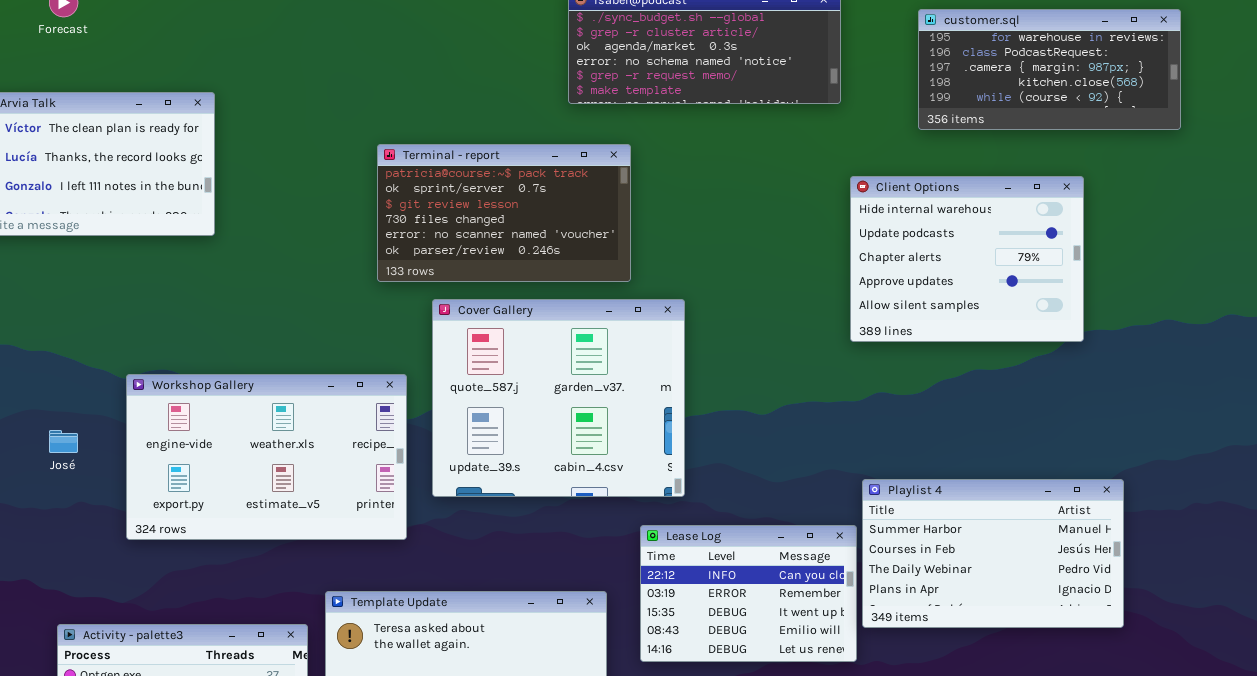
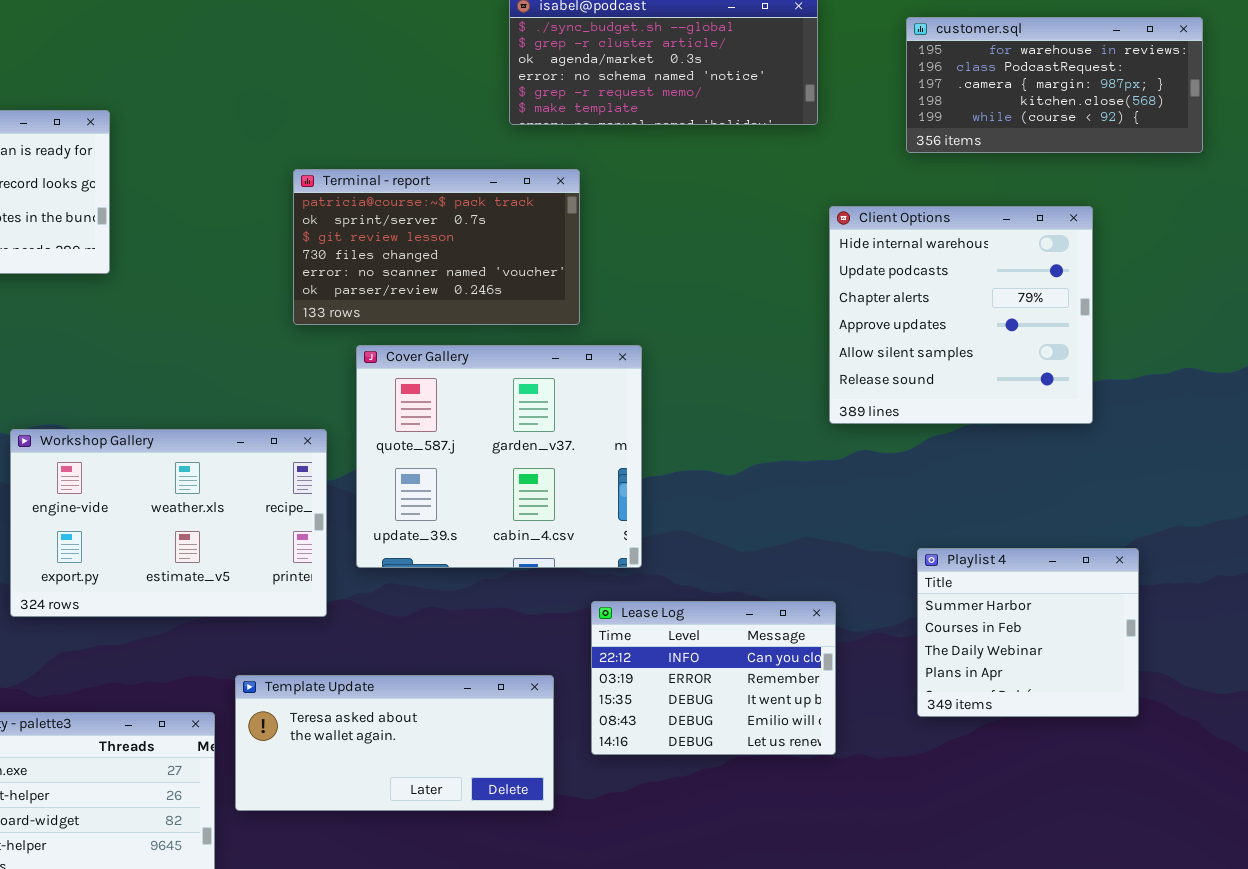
Client Options: [850,176,1084,342] -> [829,206,1093,424], resized
Playlist 4: [862,479,1124,628] -> [917,548,1139,717], resized

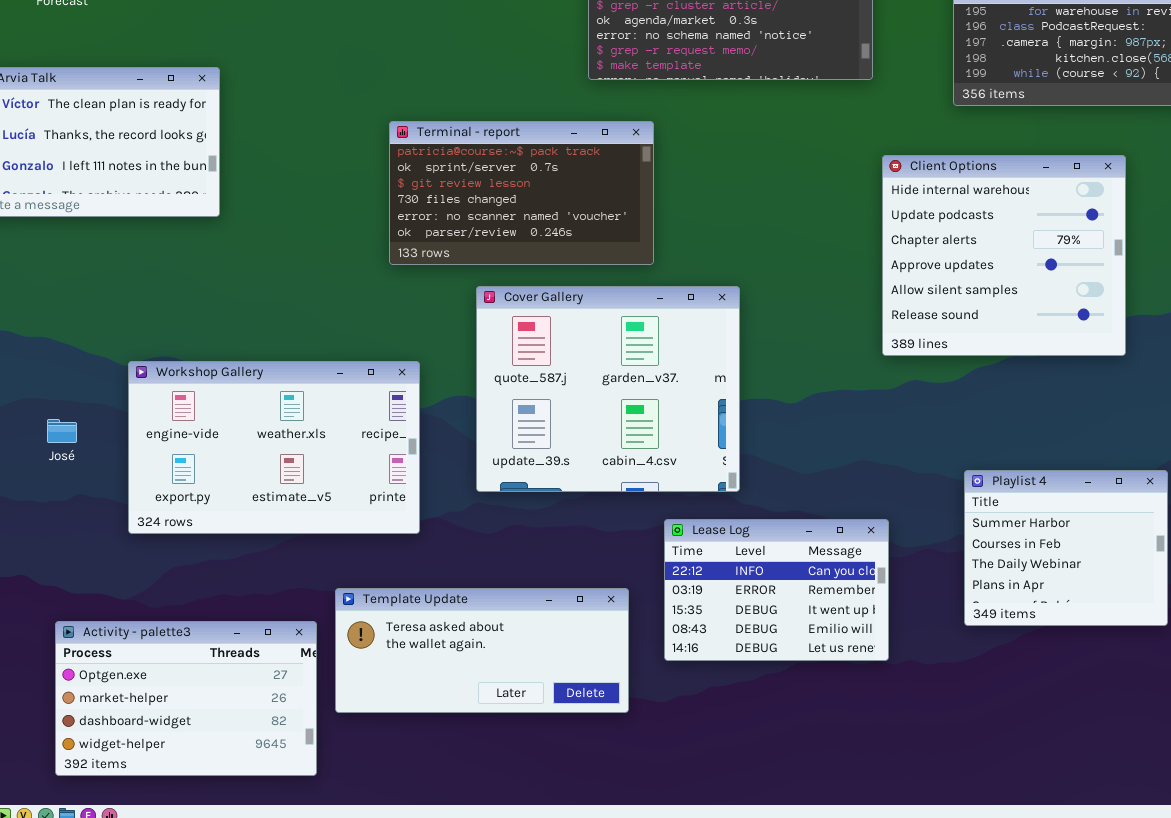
Cover Gallery: [356,345,642,568] -> [476,286,740,492], moved

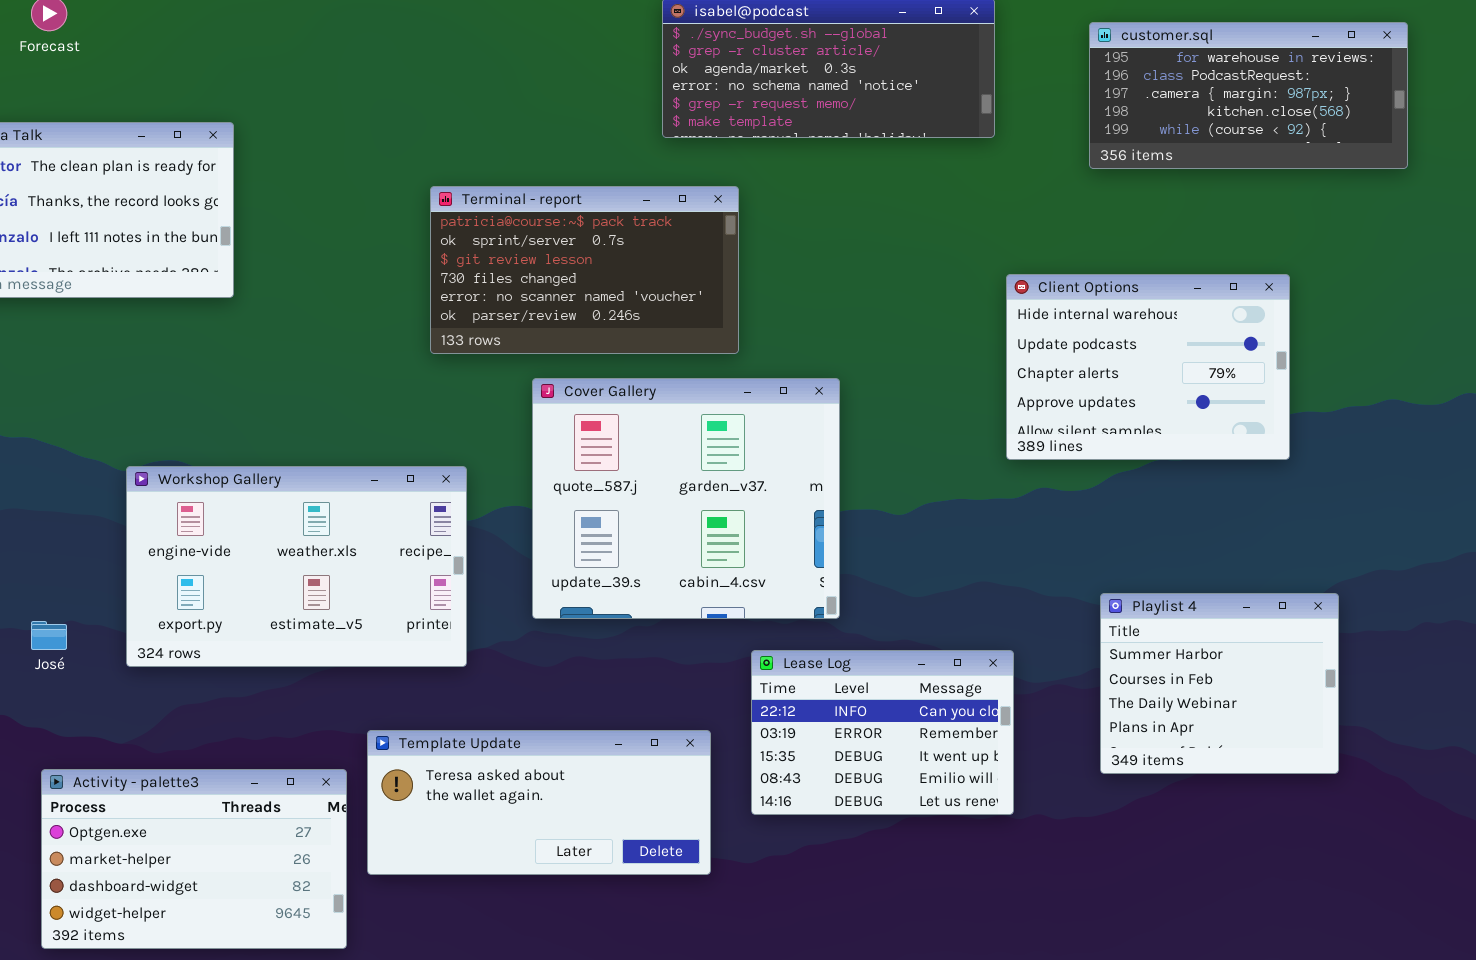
Client Options: [882,155,1126,356] -> [1006,274,1290,460], resized
José: [47,419,77,443] -> [31,621,67,650], moved

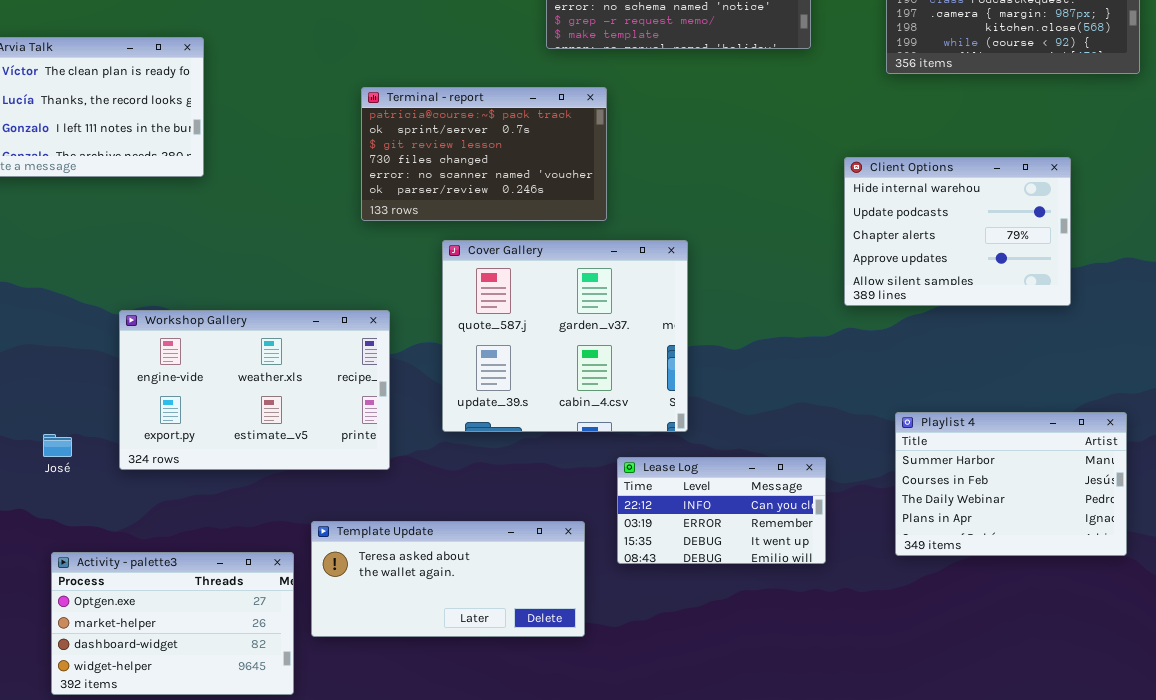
Client Options: [1006,274,1290,460] -> [844,157,1071,306], moved
Playlist 4: [1100,593,1339,774] -> [895,412,1127,556], resized
Lease Log: [751,650,1014,815] -> [617,457,826,564], resized

